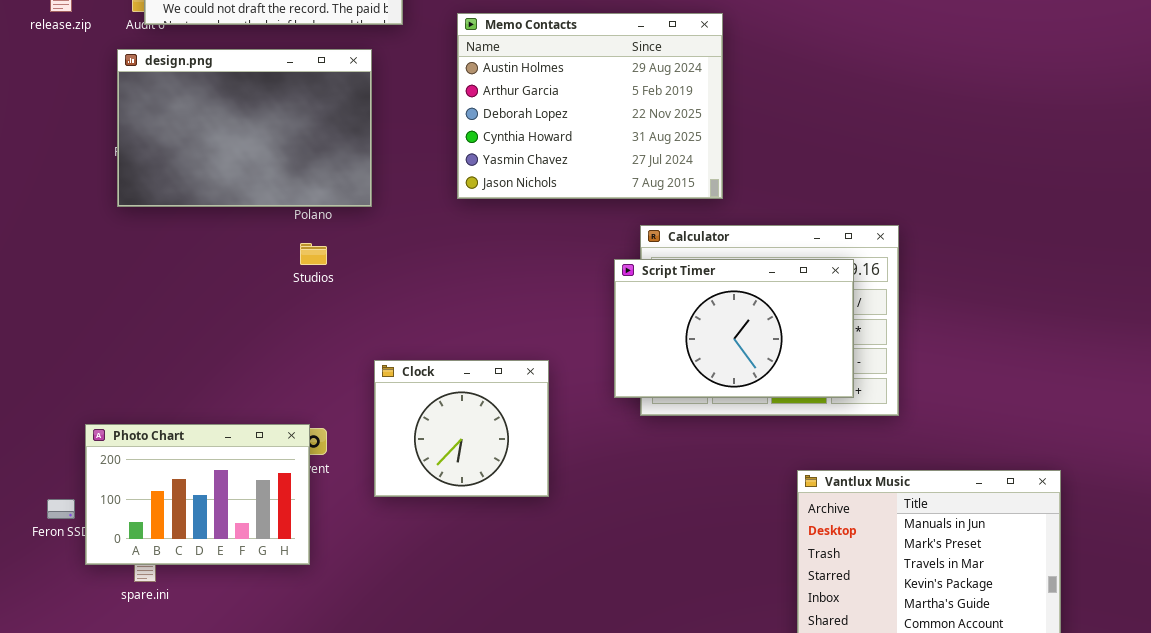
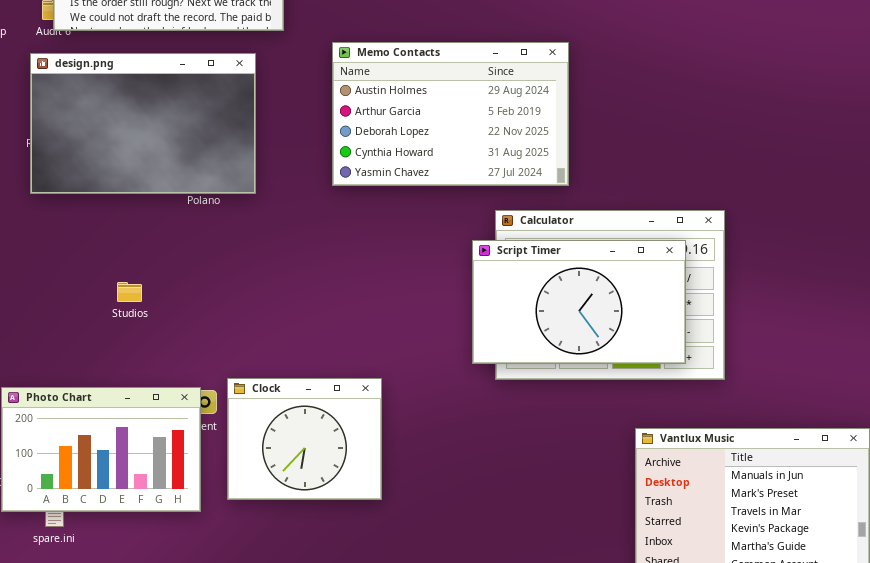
Memo Contacts: [457,13,723,199] -> [332,42,569,186], resized
Studios: [300,243,327,265] -> [117,282,142,302], moved
Clock: [374,360,549,497] -> [227,378,382,500], moved

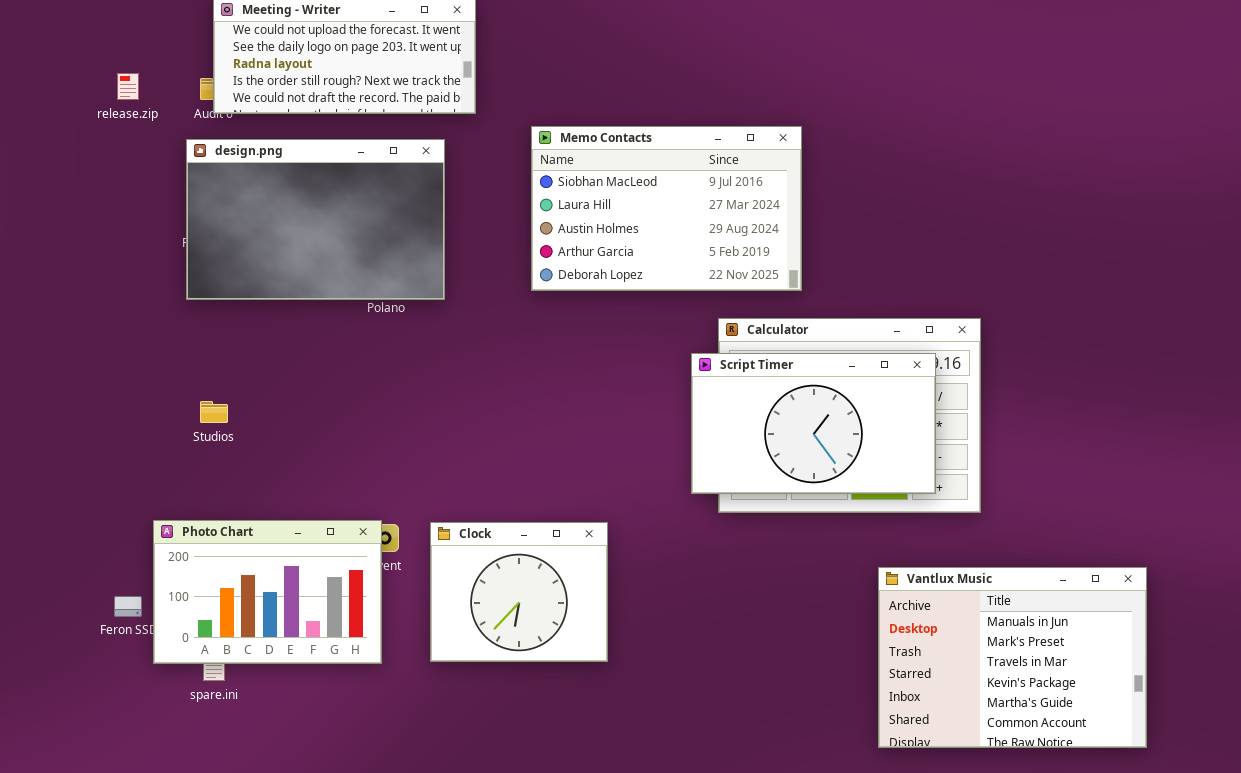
Memo Contacts: [332,42,569,186] -> [531,126,802,291], scrolled up 2 rows
Studios: [117,282,142,302] -> [200,401,228,423], moved
Clock: [227,378,382,500] -> [430,522,608,662], moved

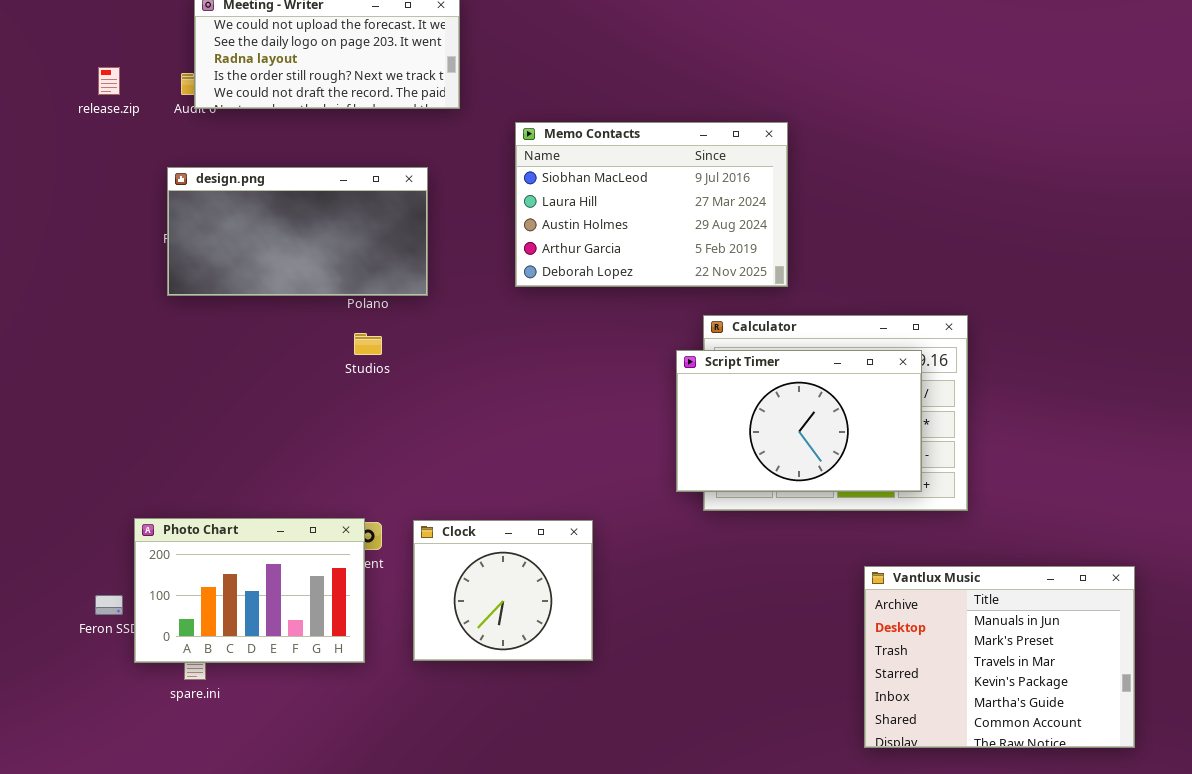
design.png: [186,139,445,300] -> [167,167,428,296], resized
Studios: [200,401,228,423] -> [354,333,382,355], moved

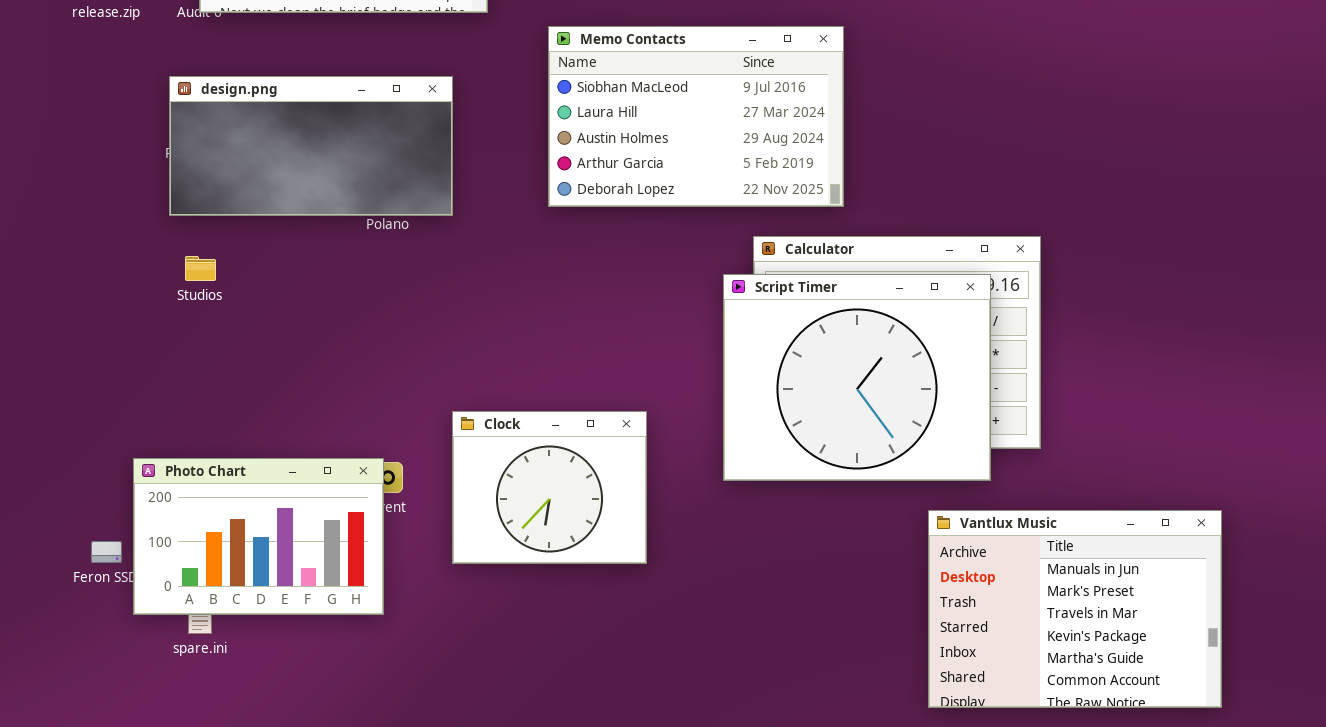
Studios: [354,333,382,355] -> [185,256,216,281], moved
Script Timer: [676,350,922,492] -> [723,274,991,481], resized
Clock: [413,520,593,661] -> [452,411,647,564], moved

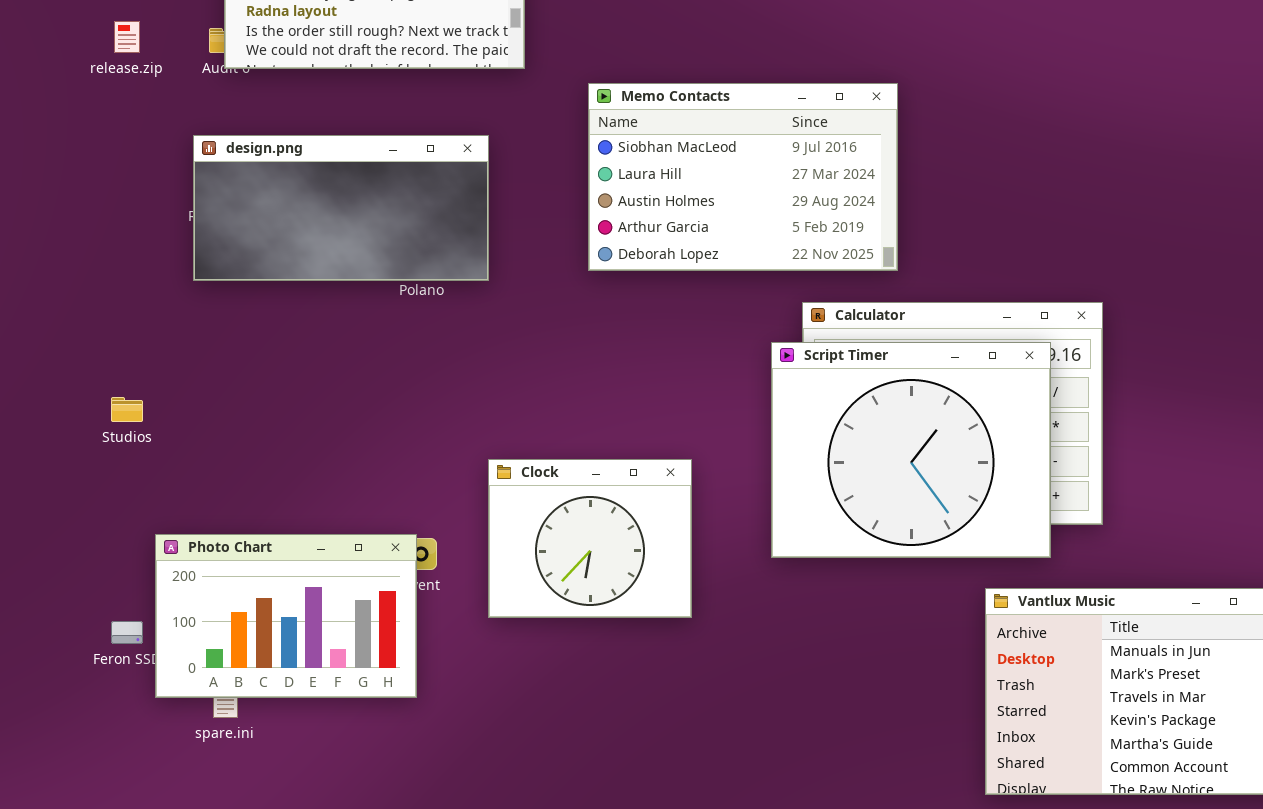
Studios: [185,256,216,281] -> [111,397,143,422], moved
Clock: [452,411,647,564] -> [488,459,692,618], moved

